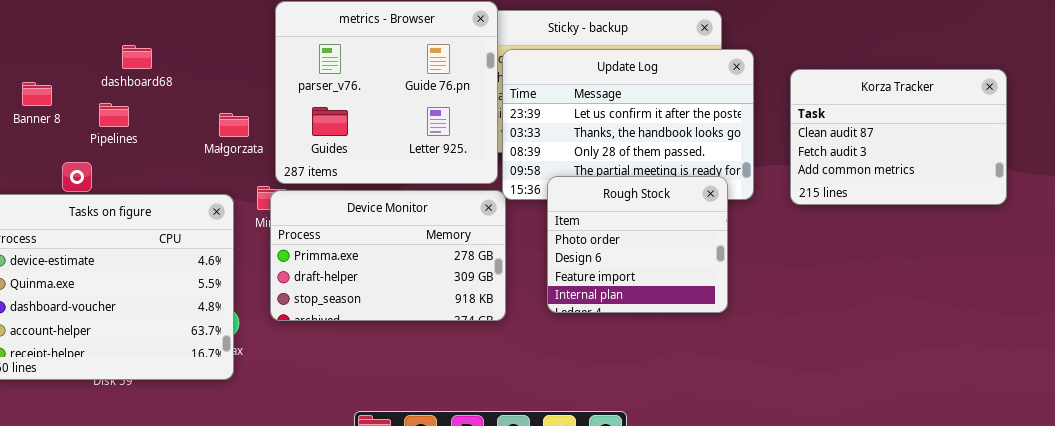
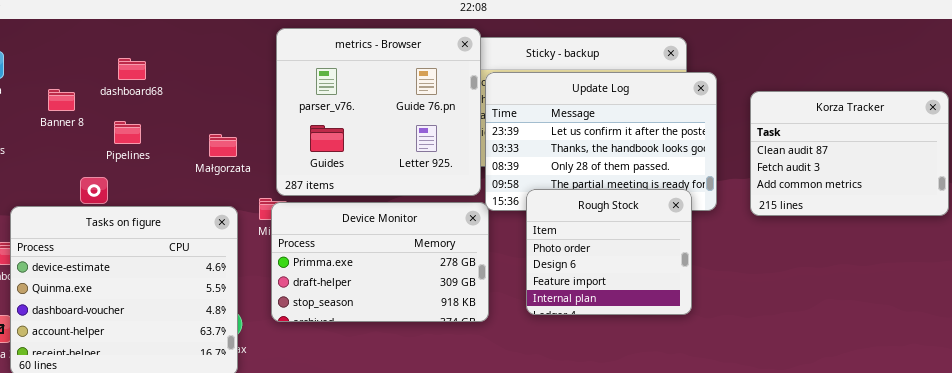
dashboard68: [122,45,152,69] -> [118,58,146,80], moved
Banner 8: [22,82,52,106] -> [48,89,75,111], moved
Małgorzata: [219,113,249,137] -> [209,134,237,157], moved

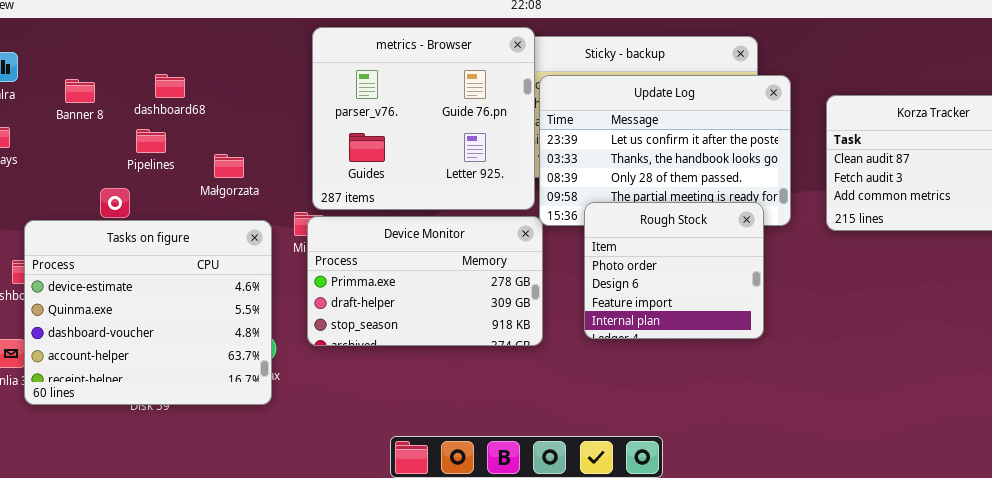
dashboard68: [118,58,146,80] -> [155,74,185,98], moved
Banner 8: [48,89,75,111] -> [65,79,95,103], moved
Małgorzata: [209,134,237,157] -> [214,154,244,178], moved

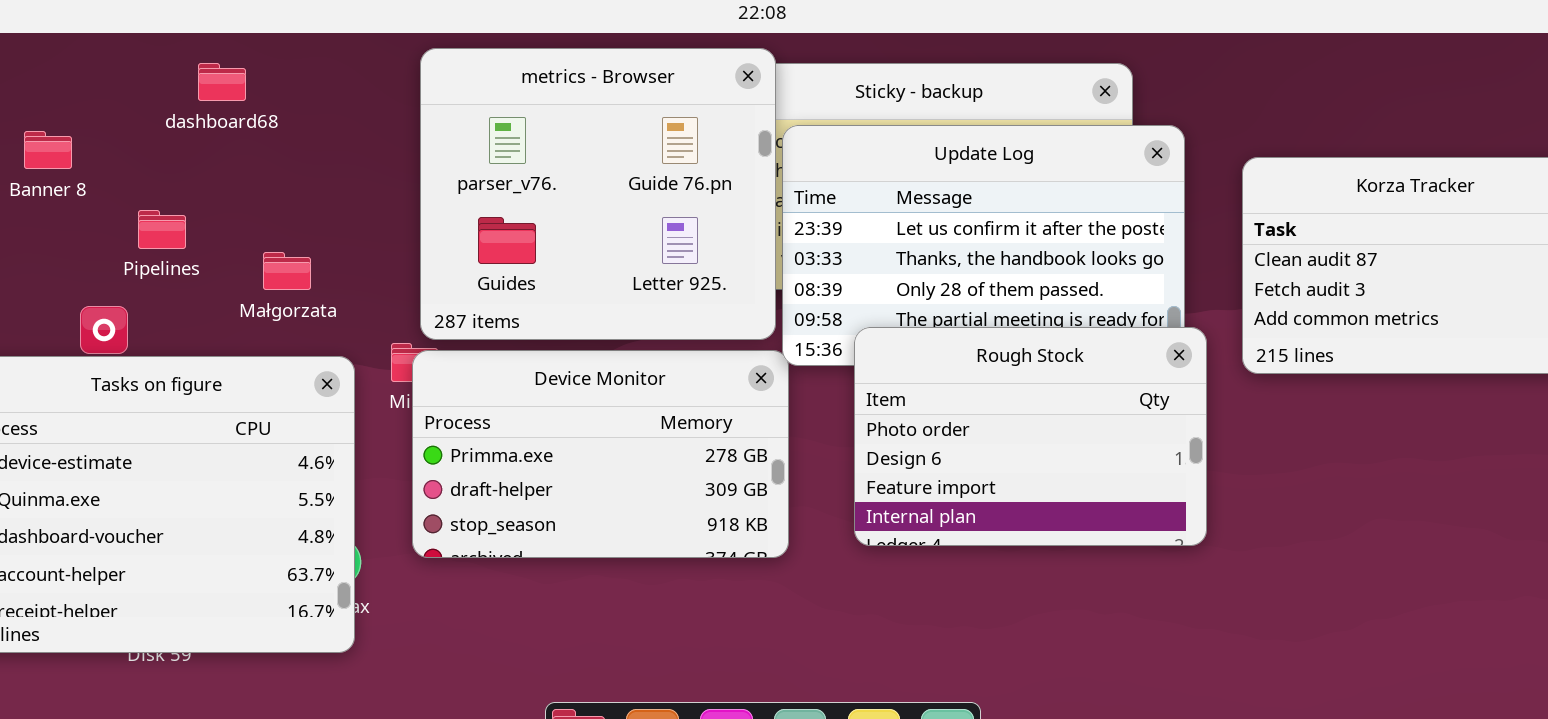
dashboard68: [155,74,185,98] -> [198,63,246,101], moved
Rough Stock: [584,202,764,339] -> [854,327,1207,546], resized

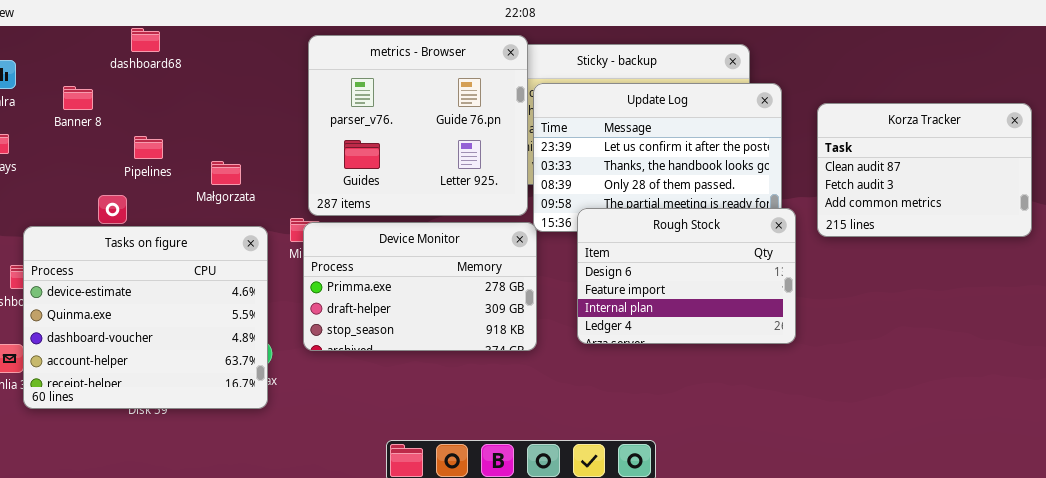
dashboard68: [198,63,246,101] -> [131,28,160,52], moved
Rough Stock: [854,327,1207,546] -> [577,208,796,344], scrolled down 1 row

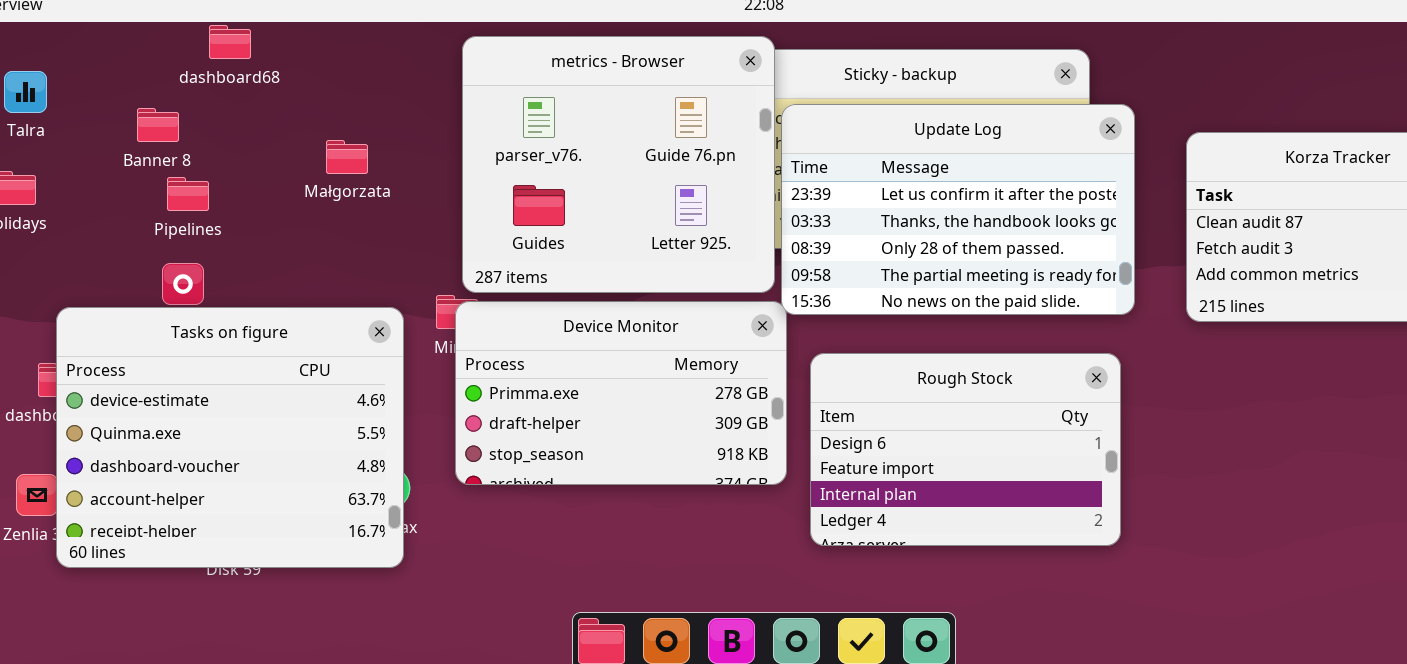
Banner 8: [63,86,93,110] -> [137,108,179,142], moved
Pipelines: [134,136,163,159] -> [167,177,209,211], moved
Małgorzata: [211,161,241,185] -> [326,140,368,174], moved
Rough Stock: [577,208,796,344] -> [810,353,1121,546], moved

